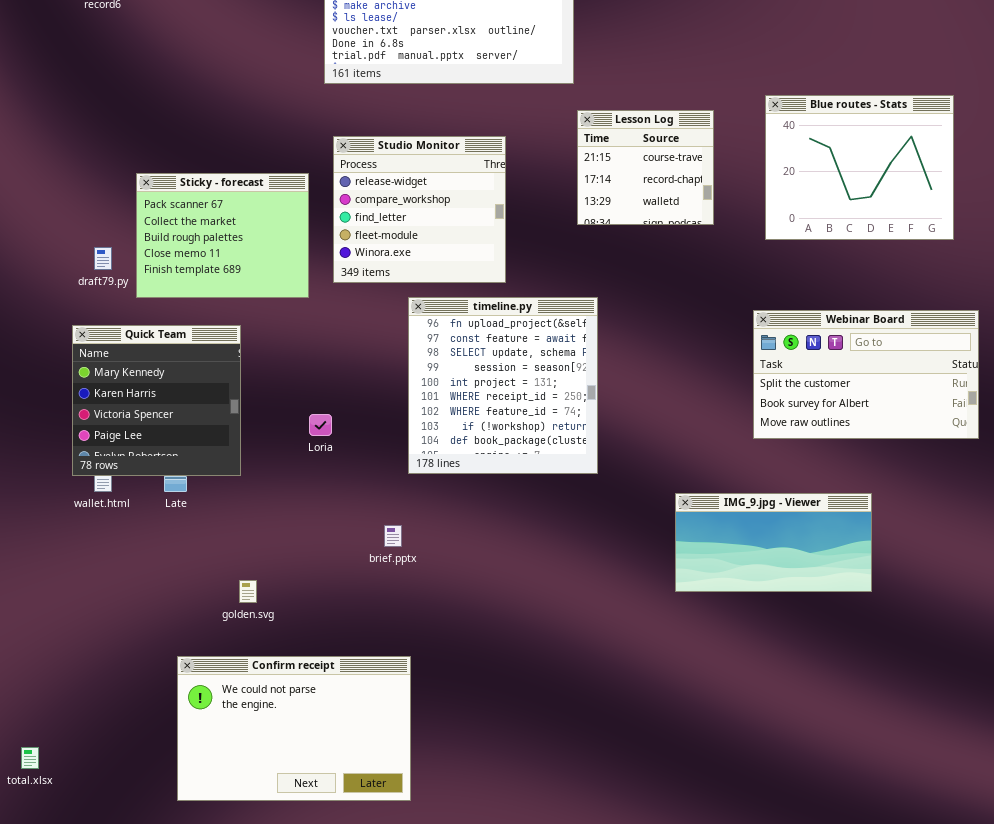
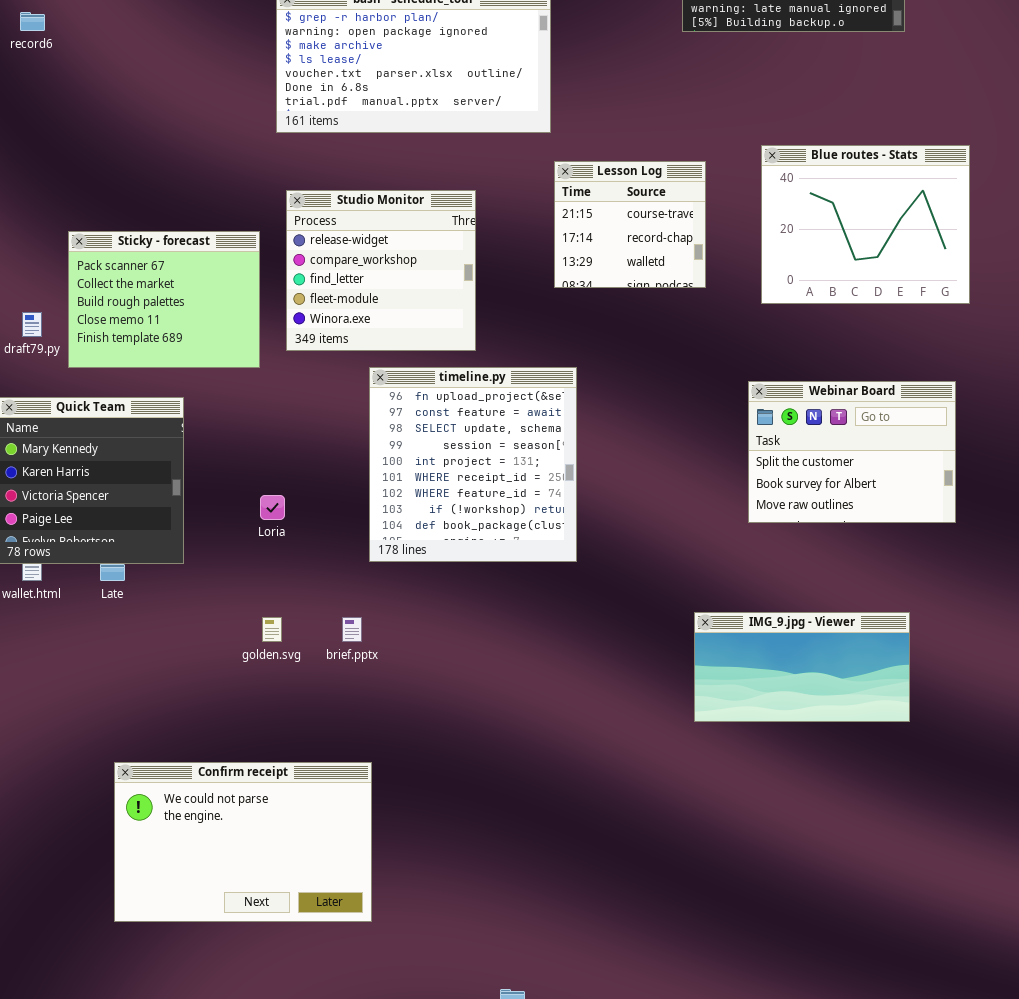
Webinar Board: [753,310,979,439] -> [748,381,956,523], resized
IMG_9.jpg - Viewer: [675,493,872,592] -> [694,612,910,722], moved
golden.svg: [239,580,257,603] -> [262,617,282,642], moved

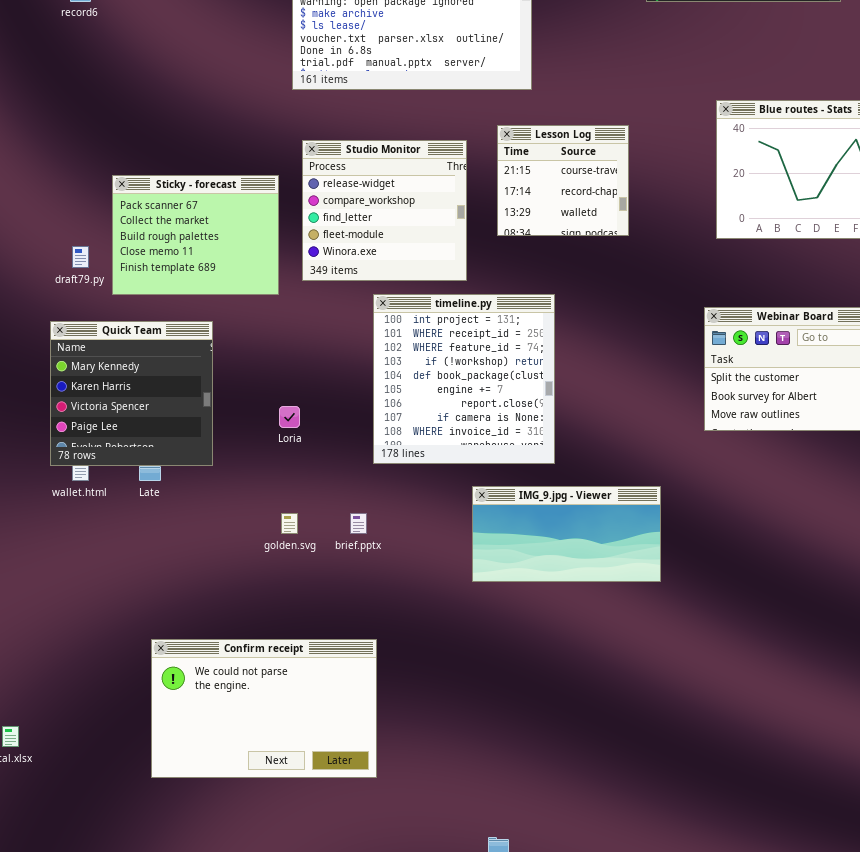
Lesson Log: [554,161,706,288] -> [497,125,629,236], moved
timeline.py: [369,367,577,562] -> [373,294,555,464], scrolled down 4 rows
IMG_9.jpg - Viewer: [694,612,910,722] -> [472,486,661,582], moved

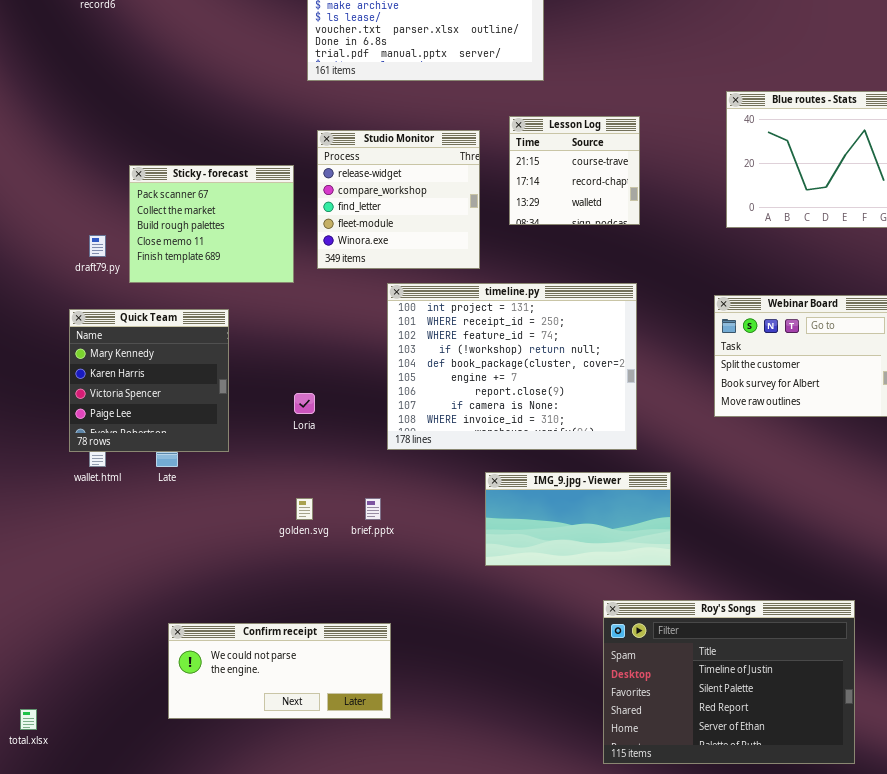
timeline.py: [373,294,555,464] -> [387,283,637,450], resized
Roy's Songs: none -> [603,600,855,764], opened
Confirm receipt: [151,639,377,778] -> [168,623,391,719], resized

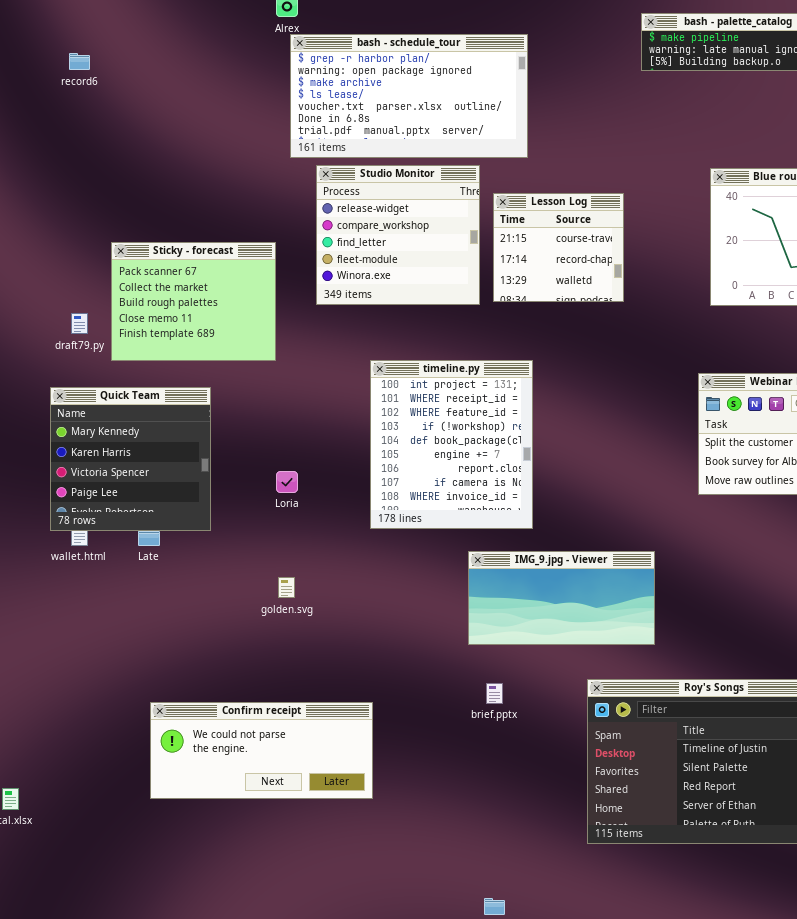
Studio Monitor: [317,130,480,269] -> [316,165,480,305], moved
timeline.py: [387,283,637,450] -> [370,360,533,529], resized
brief.pptx: [365,498,381,520] -> [486,683,503,704], moved

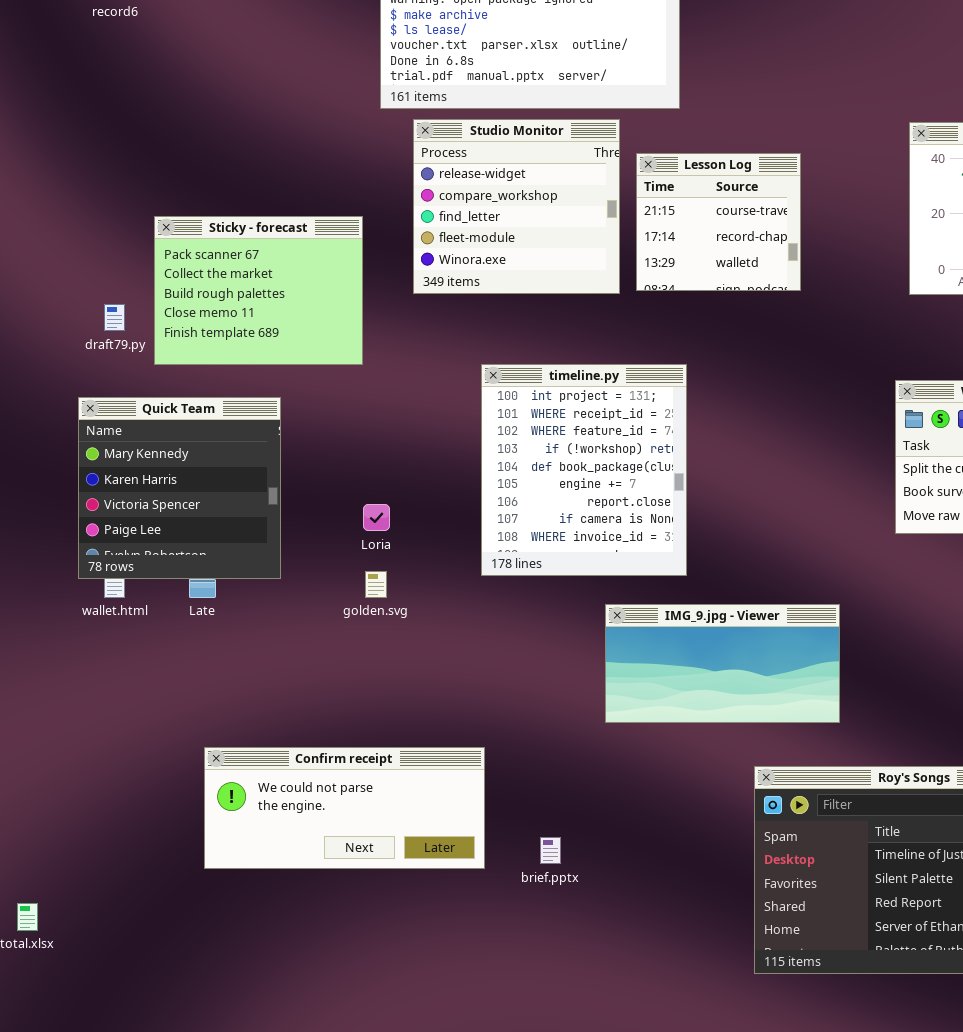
golden.svg: [278,577,295,598] -> [365,571,387,598], moved
brief.pptx: [486,683,503,704] -> [540,837,561,864], moved
Confirm receipt: [150,702,373,799] -> [204,747,485,869], moved

